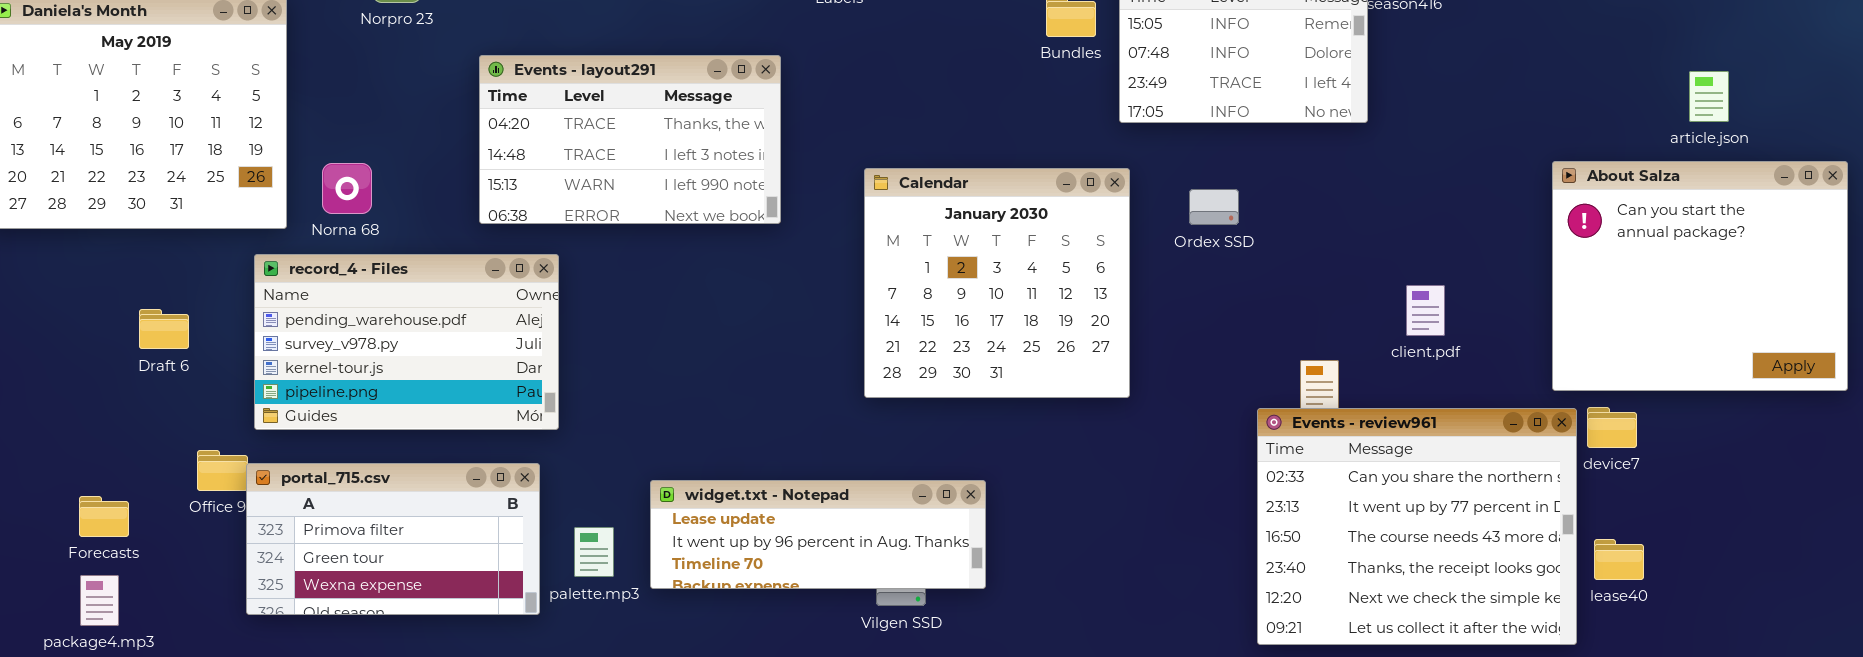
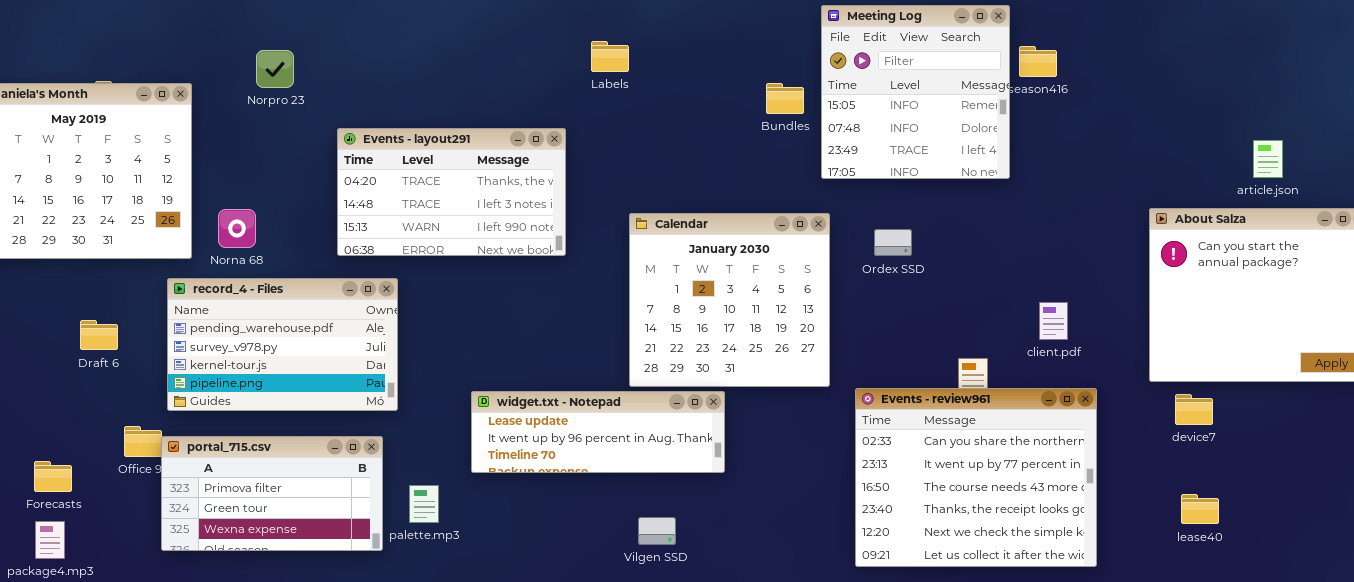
Events - review961: [1257,408,1577,645] -> [855,388,1097,567], moved
widget.txt - Notepad: [650,480,986,589] -> [471,391,725,473], moved

